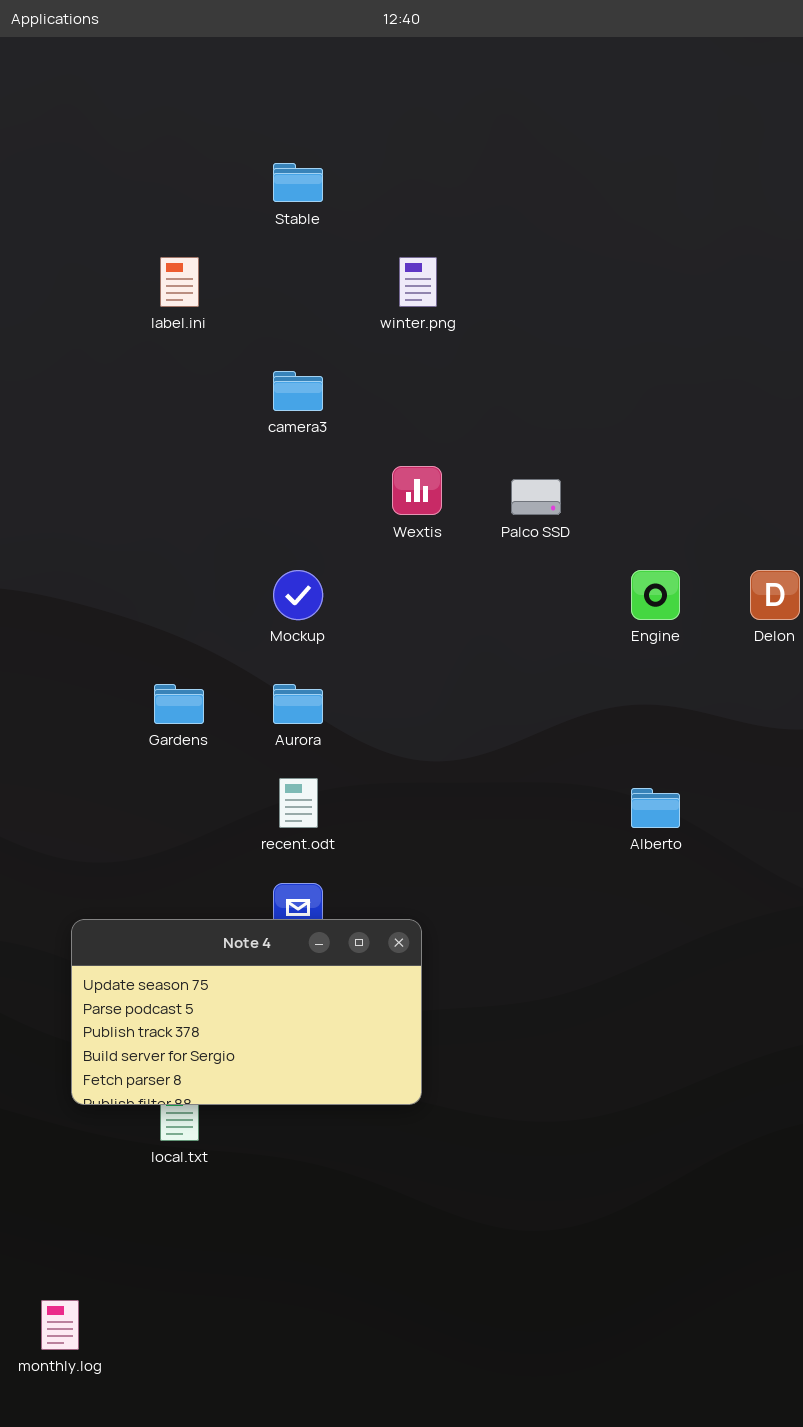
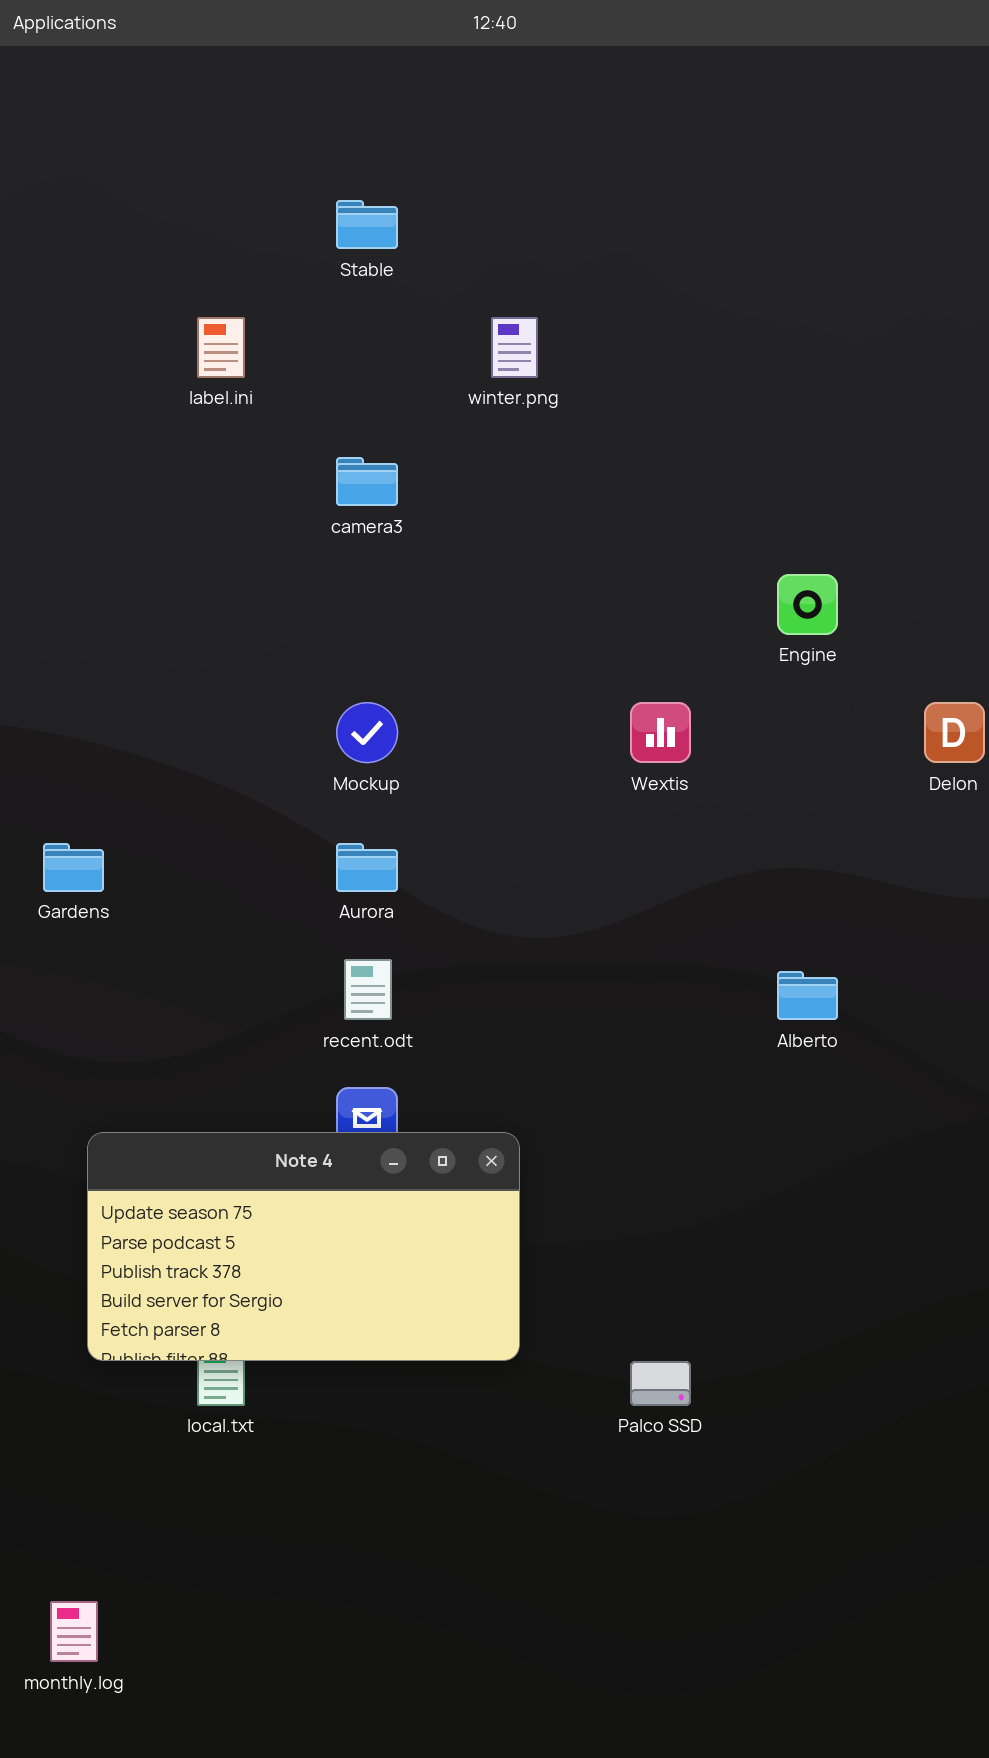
Wextis: [392,466,442,515] -> [630,702,691,763], moved
Palco SSD: [511,479,561,515] -> [630,1361,691,1406], moved
Engine: [631,570,680,620] -> [777,574,838,635], moved
Gardens: [154,684,204,724] -> [43,843,104,892], moved

